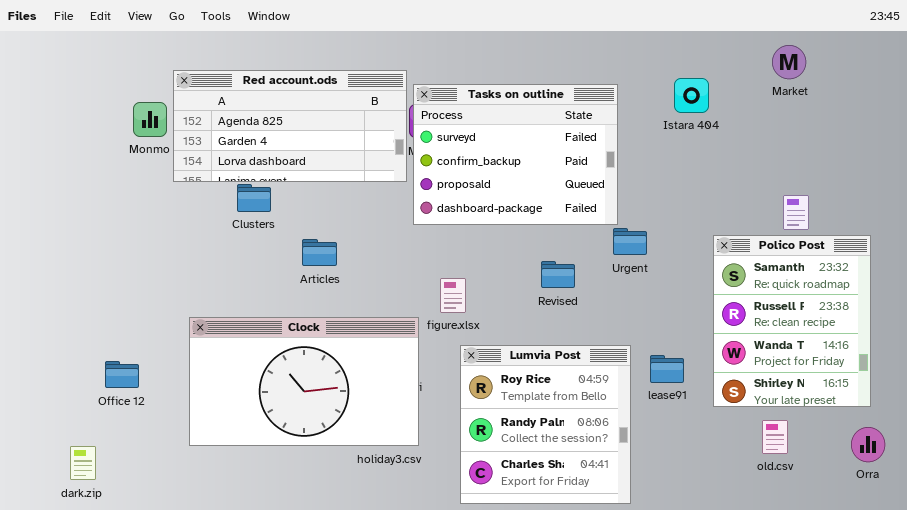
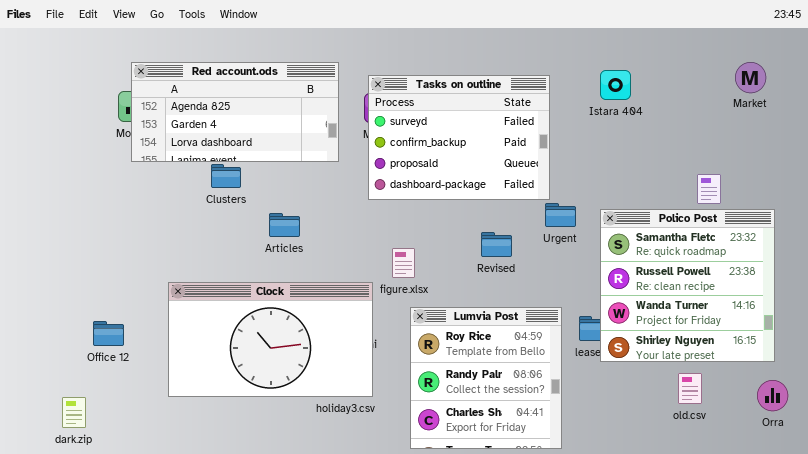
Market: [772,45,806,79] -> [735,62,766,93], moved
Red account.ods: [173,70,407,182] -> [131,62,339,162], moved
Polico Post: [713,235,871,407] -> [600,209,775,362], resized

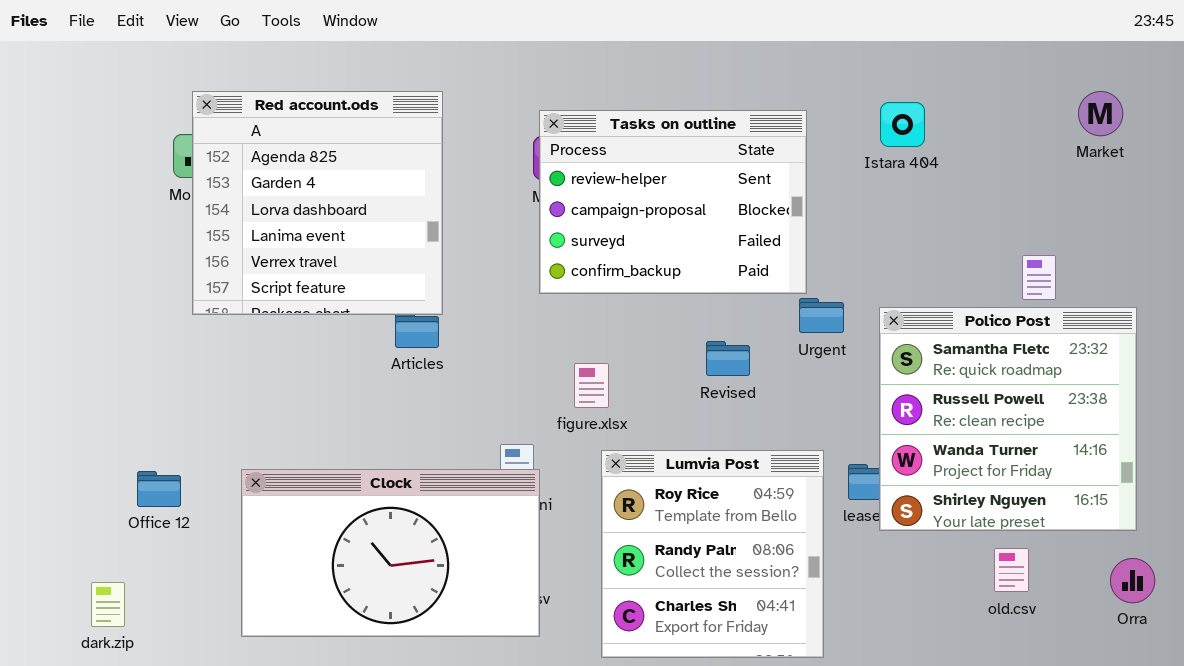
Red account.ods: [131,62,339,162] -> [192,91,443,315], resized
Tasks on outline: [368,75,550,200] -> [539,110,807,294], scrolled up 2 rows
Clock: [168,282,373,397] -> [241,469,540,637], moved

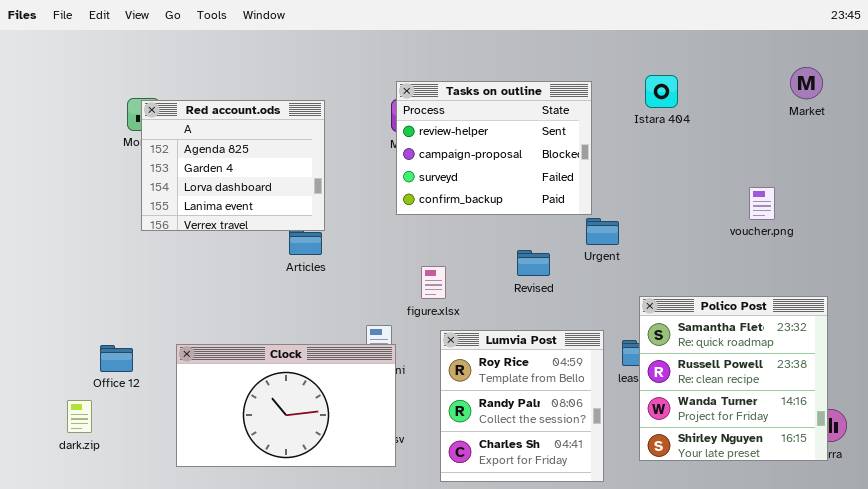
Red account.ods: [192,91,443,315] -> [141,100,325,231], resized
Polico Post: [879,307,1137,531] -> [639,296,828,461], moved
dark.zip: [91,582,125,627] -> [67,400,92,433], moved

